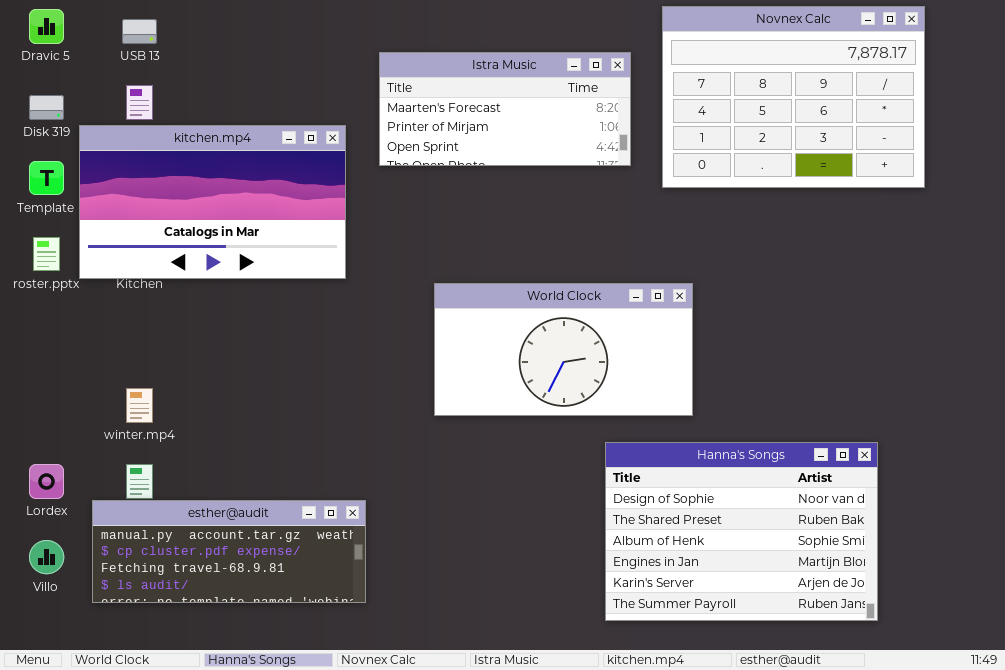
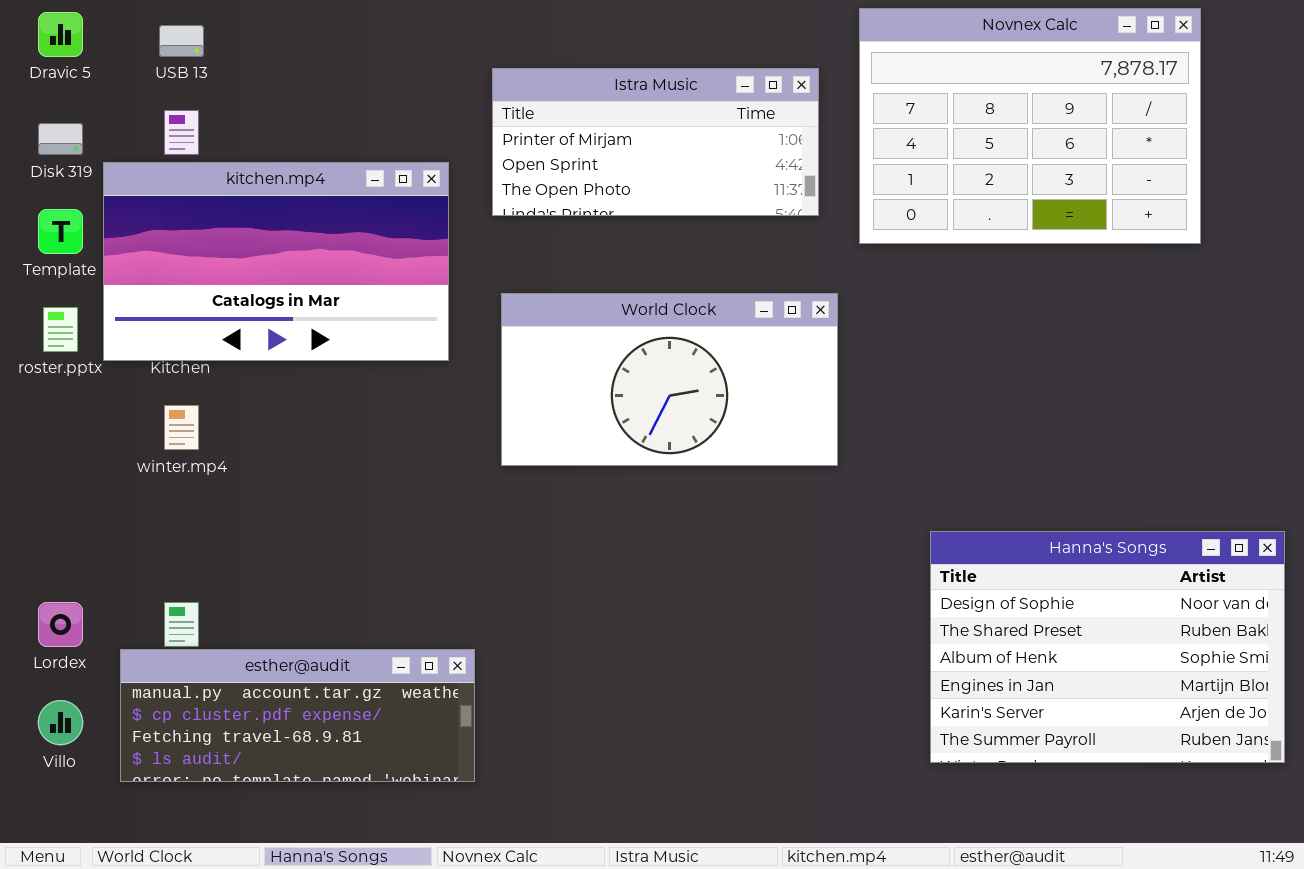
Istra Music: [379,52,631,166] -> [492,68,819,216], scrolled down 1 row
World Clock: [434,283,693,416] -> [501,293,838,466], moved
winter.mp4: [126,388,153,423] -> [164,405,199,450], moved
Hanna's Songs: [605,442,878,621] -> [930,531,1285,763], moved

